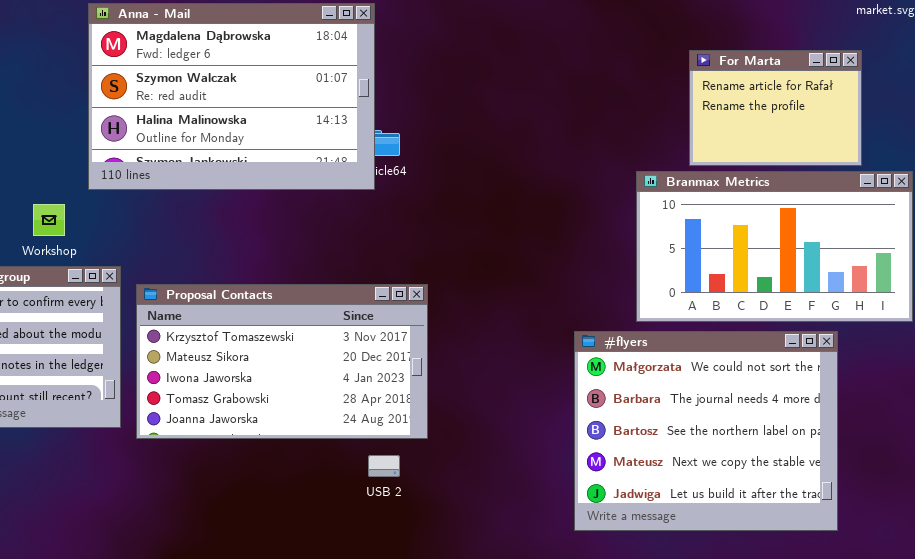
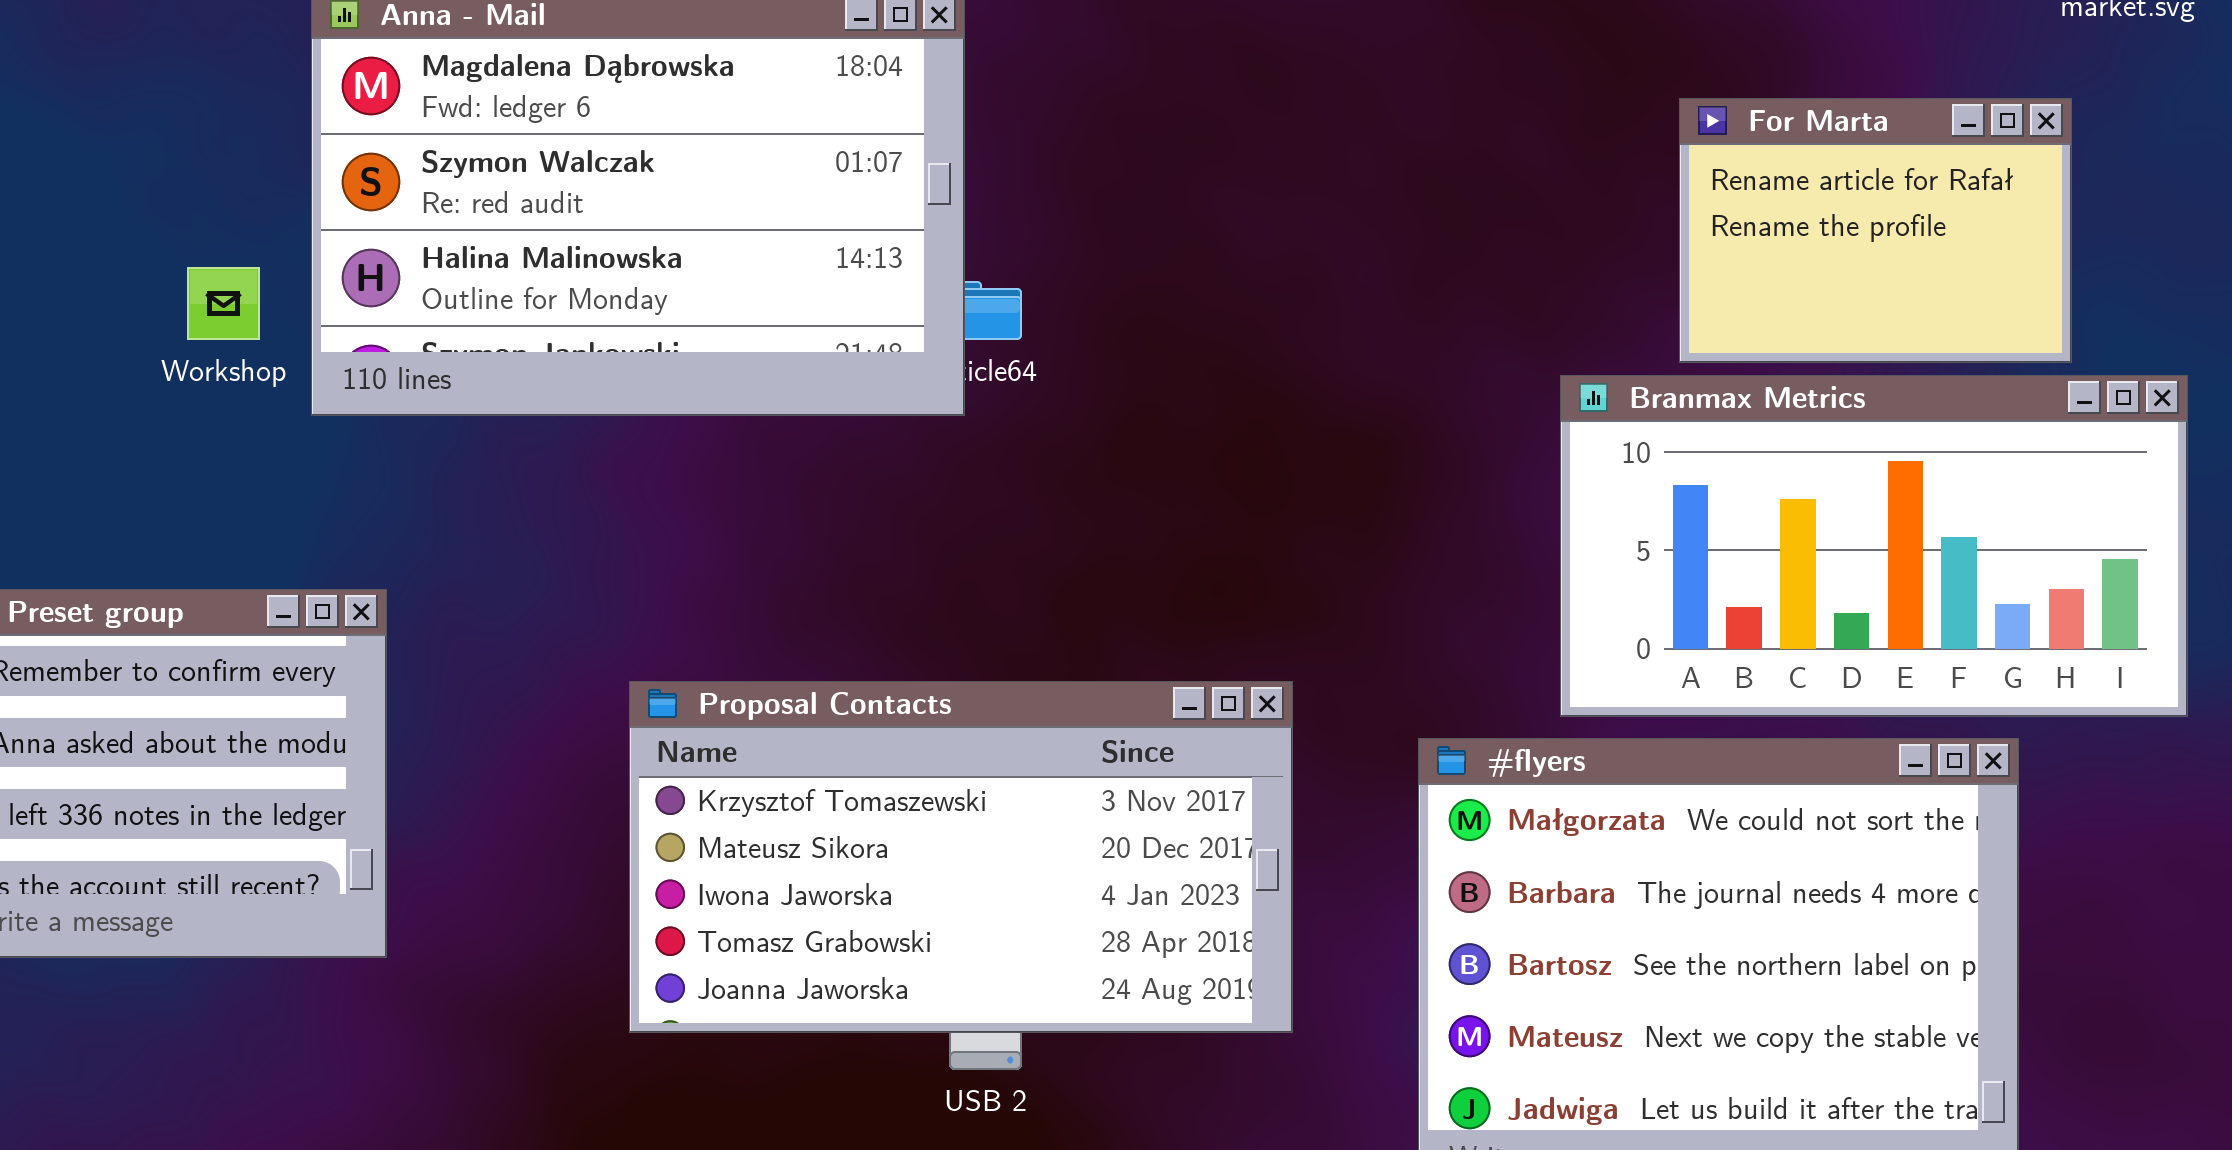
Workshop: [33,204,65,236] -> [187,267,260,340], moved
Proposal Contacts: [136,284,428,439] -> [629,681,1293,1033], moved

